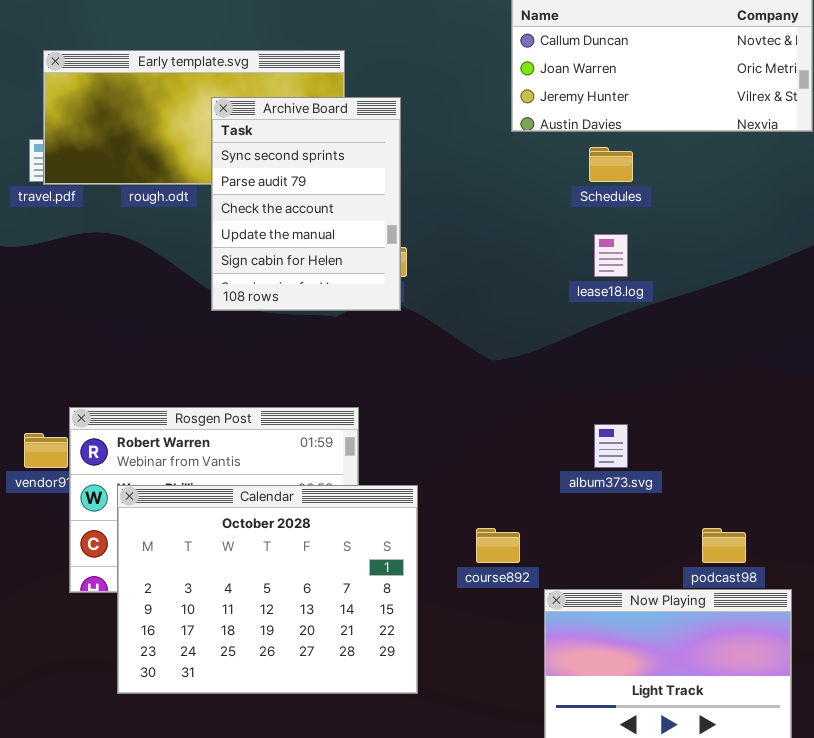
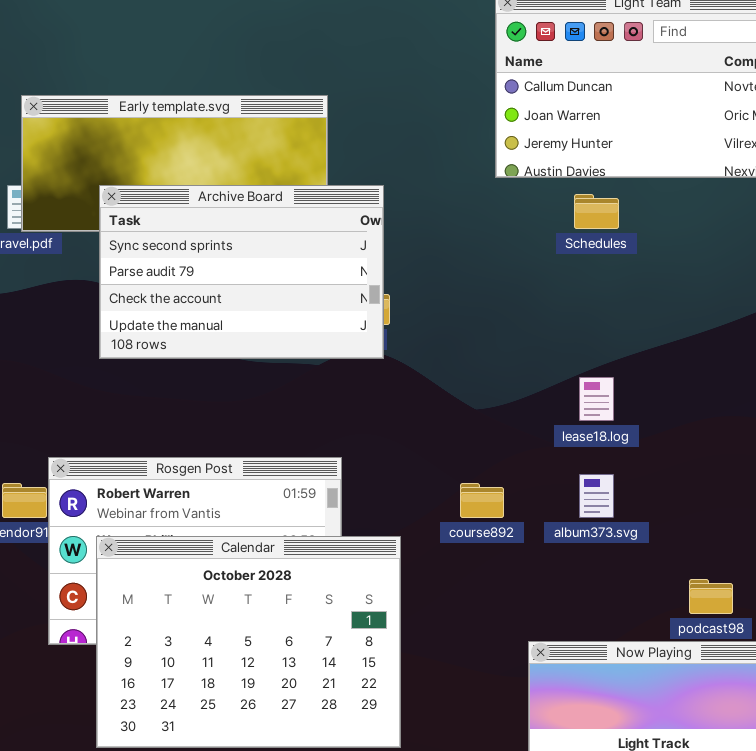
Archive Board: [211,97,401,311] -> [99,185,384,359], resized
lease18.log: [594,234,628,277] -> [579,377,614,421], moved
course892: [476,528,520,563] -> [460,483,504,518], moved

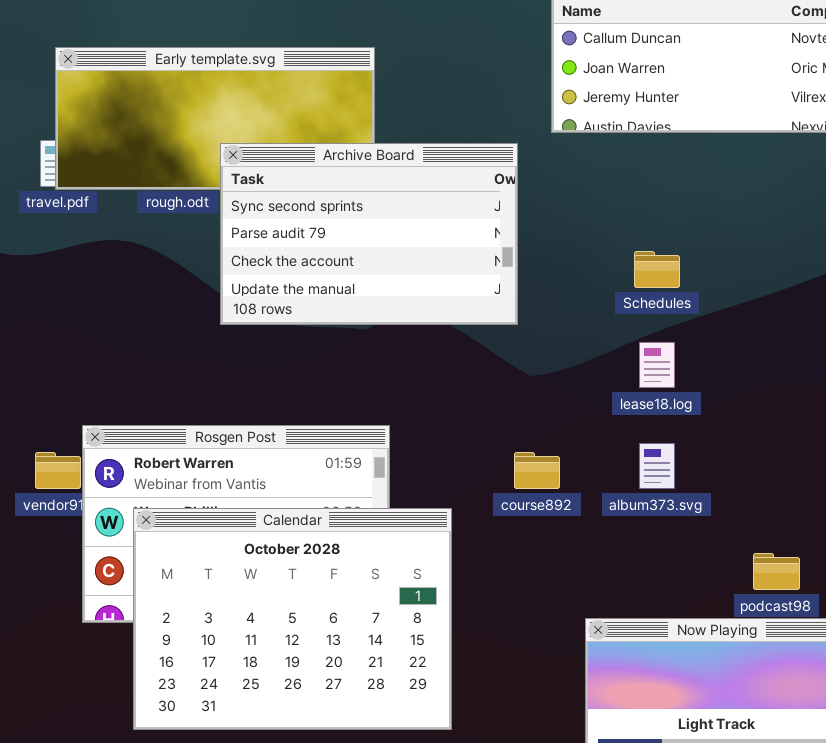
Archive Board: [99,185,384,359] -> [220,143,518,325], moved
Schedules: [574,194,619,229] -> [634,251,680,288], moved

